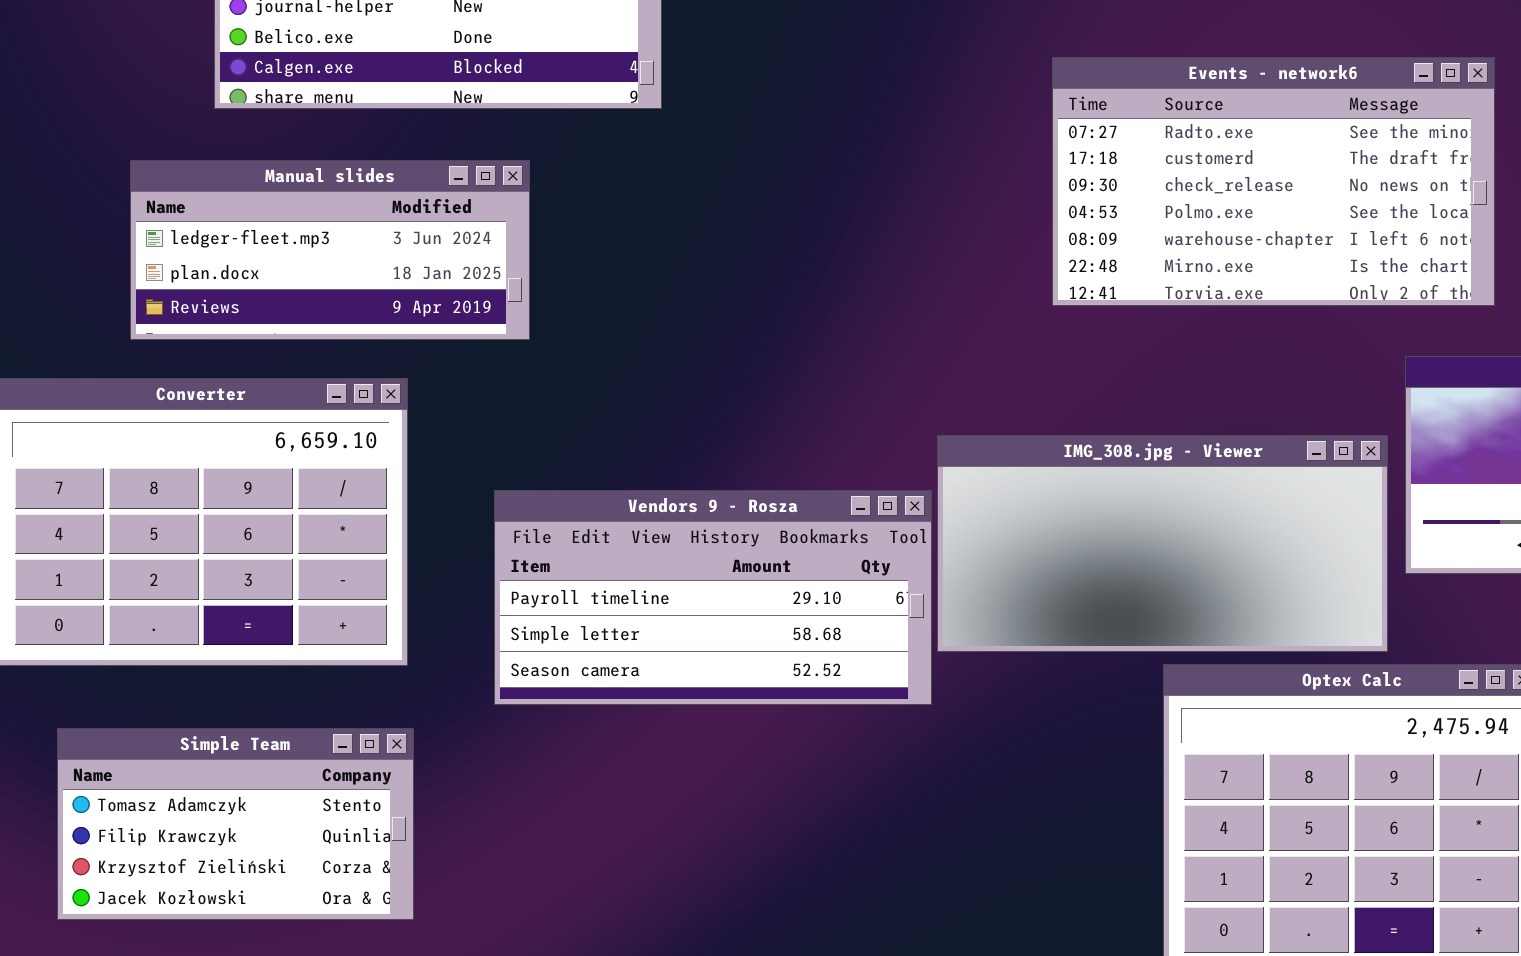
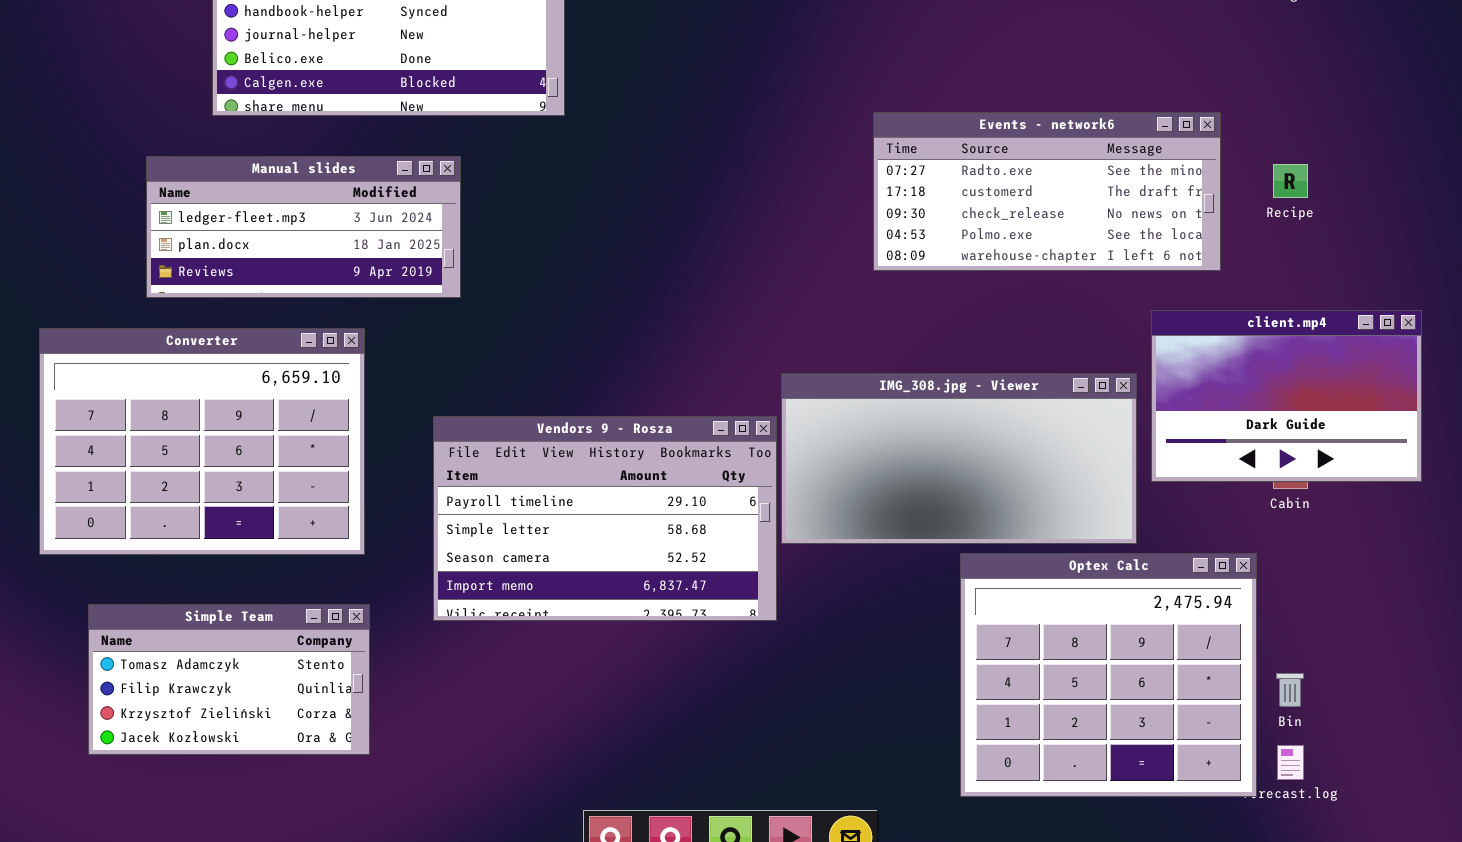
Events - network6: [1052,57,1495,306] -> [873,112,1221,271], resized
Vendors 9 - Rosza: [494,490,932,705] -> [433,416,777,621], resized

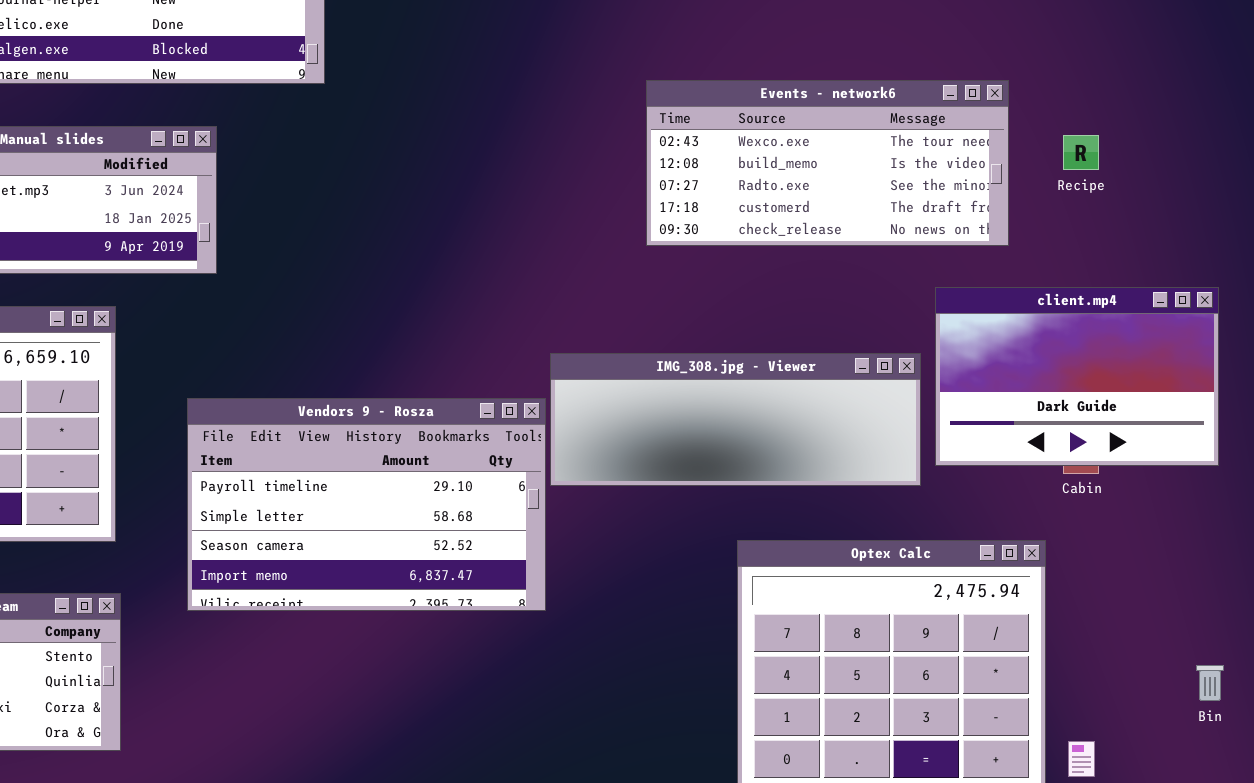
Events - network6: [873,112,1221,271] -> [646,80,1009,246], scrolled up 2 rows
IMG_308.jpg - Viewer: [781,373,1137,544] -> [550,353,921,486], resized
Bin: [1276,673,1304,707] -> [1196,665,1224,701], moved

